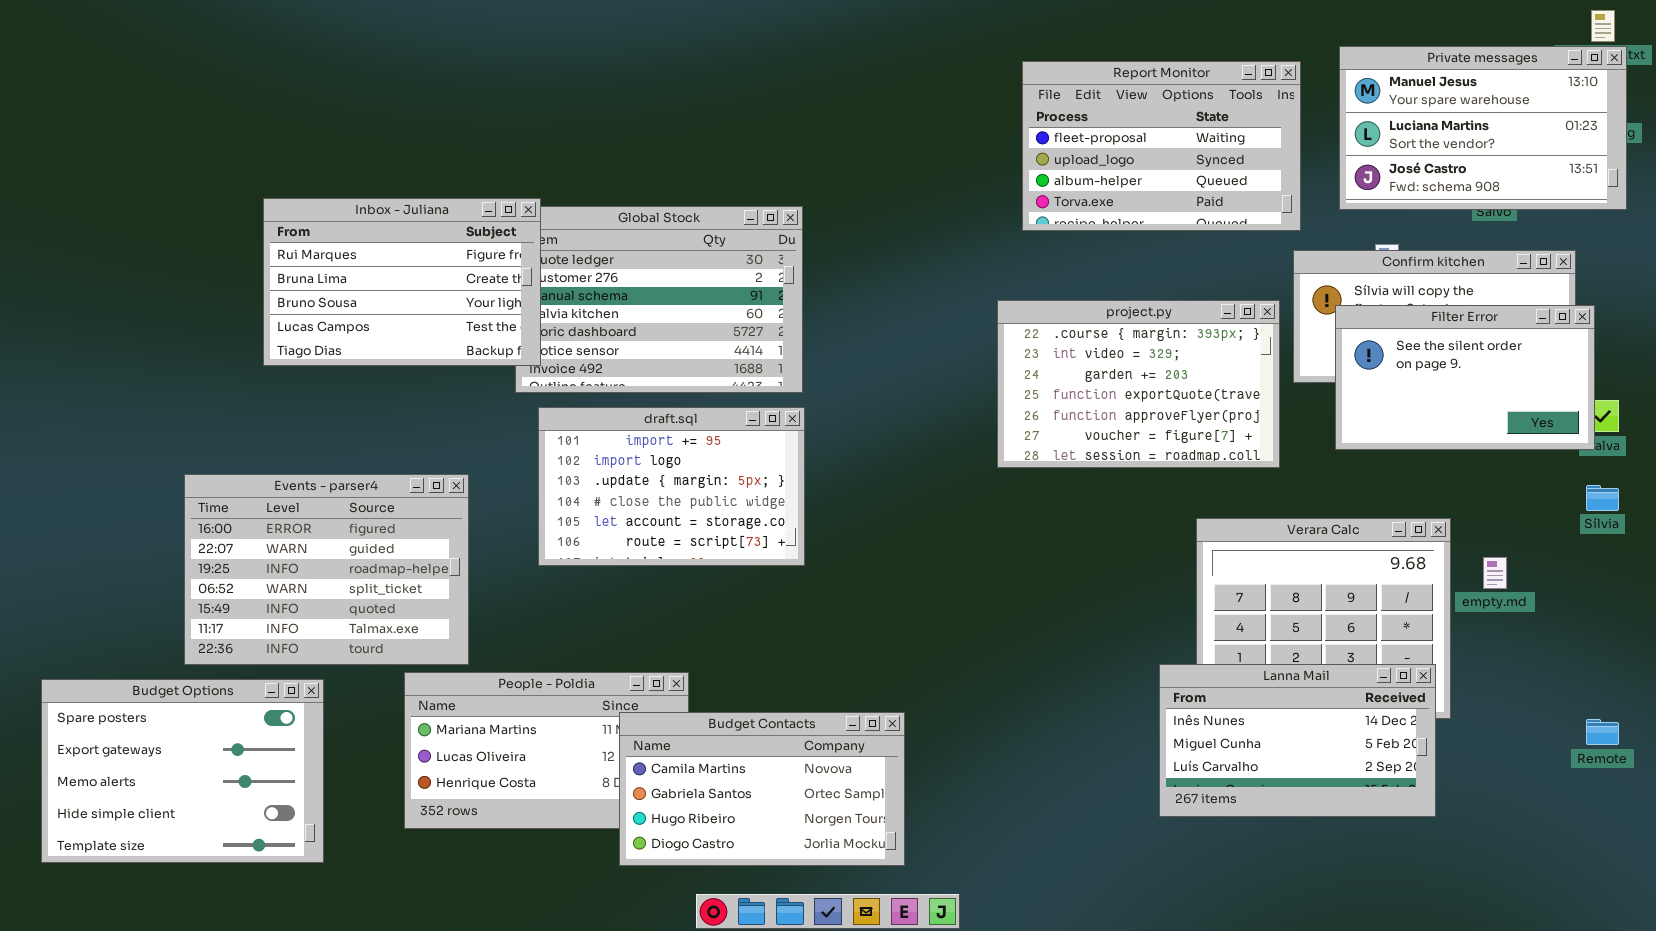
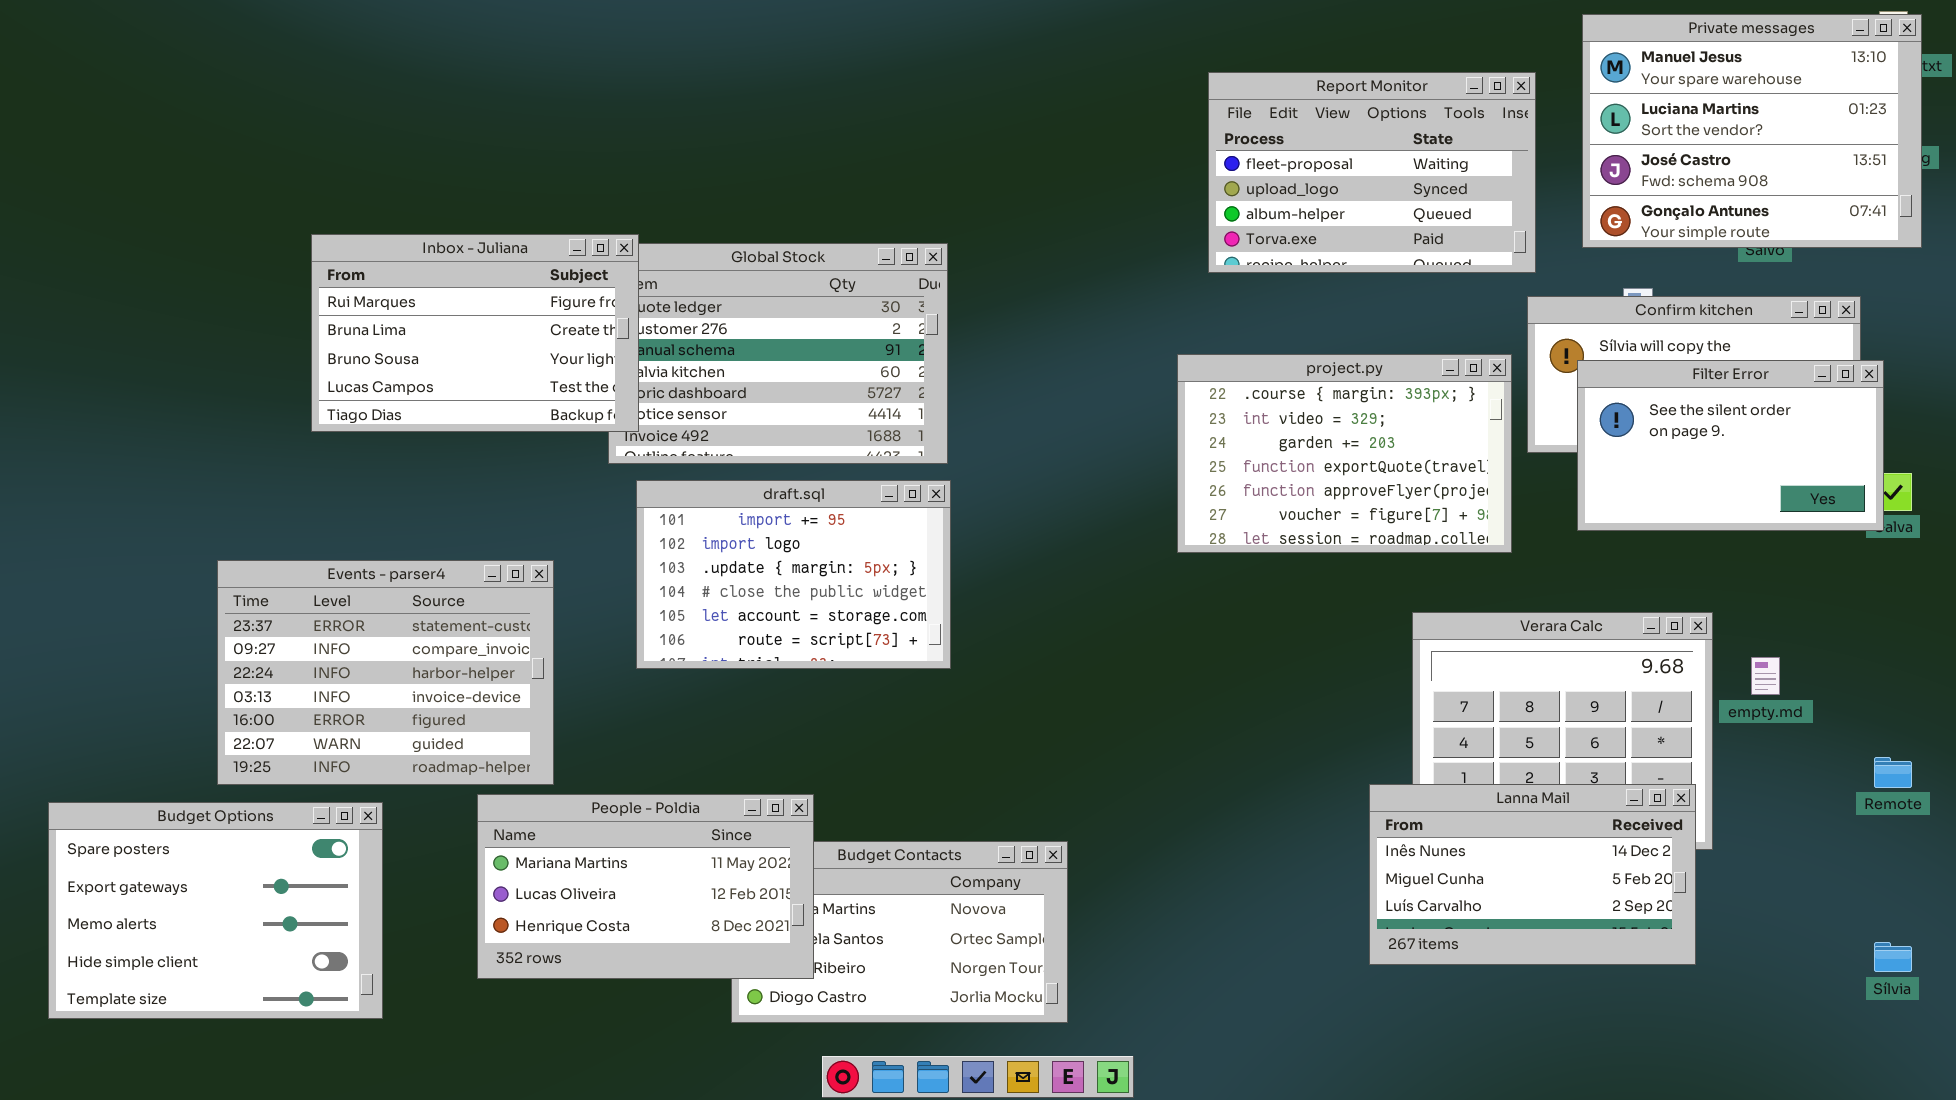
Private messages: [1339,46,1627,210] -> [1582,14,1922,248], resized
Events - parser4: [184,474,469,665] -> [217,560,554,785], scrolled up 4 rows
Sílvia: [1586,485,1619,511] -> [1874,942,1912,972], moved
People - Poldia: [404,672,689,829] -> [477,794,814,979], raised
Remote: [1586,719,1619,745] -> [1874,757,1912,788], moved

